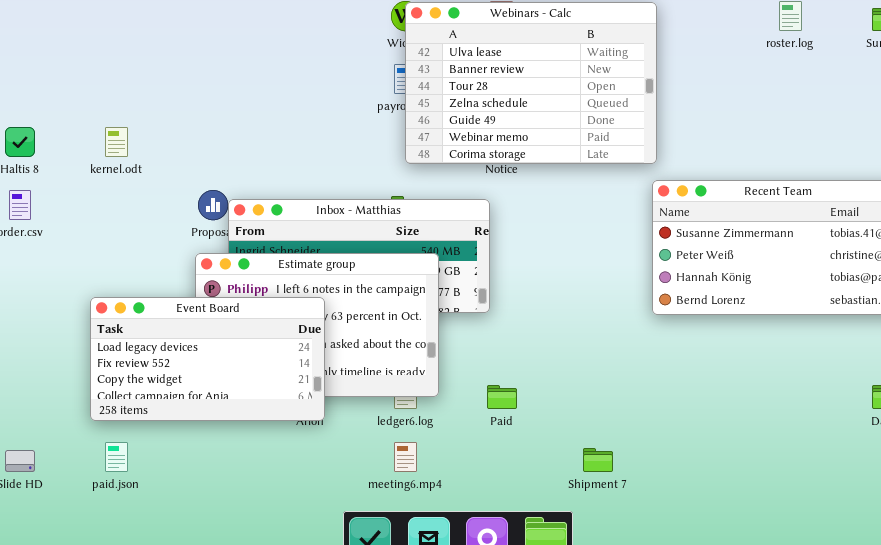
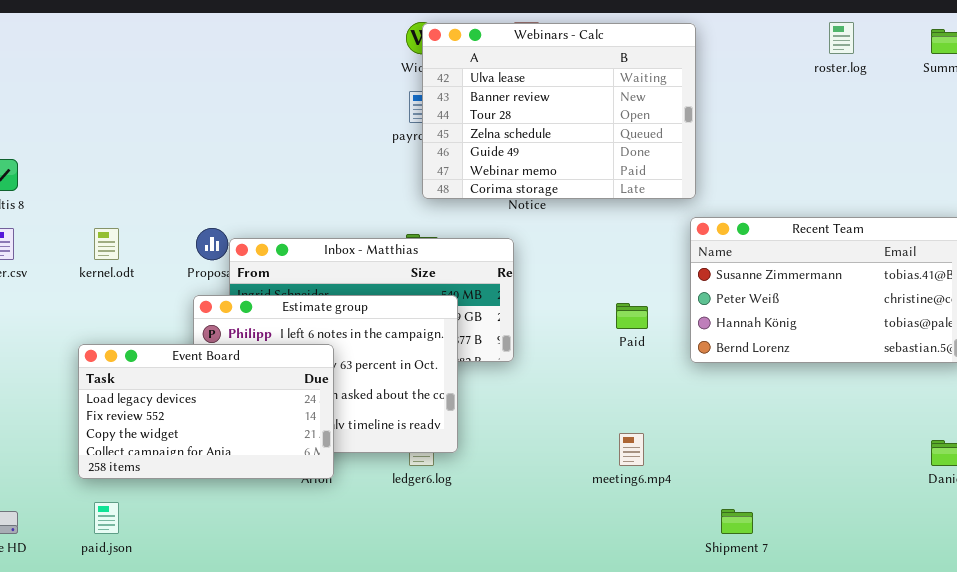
kernel.odt: [105,127,128,157] -> [94,228,119,260], moved
Paid: [487,385,517,409] -> [616,303,648,329], moved
meeting6.mp4: [394,442,417,472] -> [619,433,644,466], moved
Shipment 7: [583,448,613,472] -> [721,509,753,534], moved

